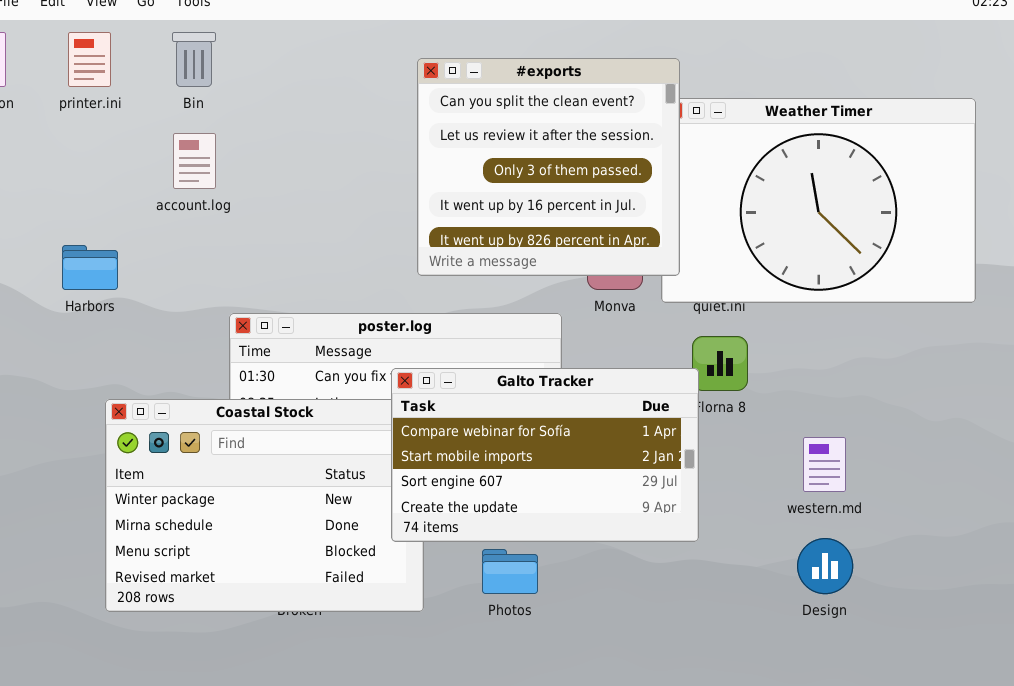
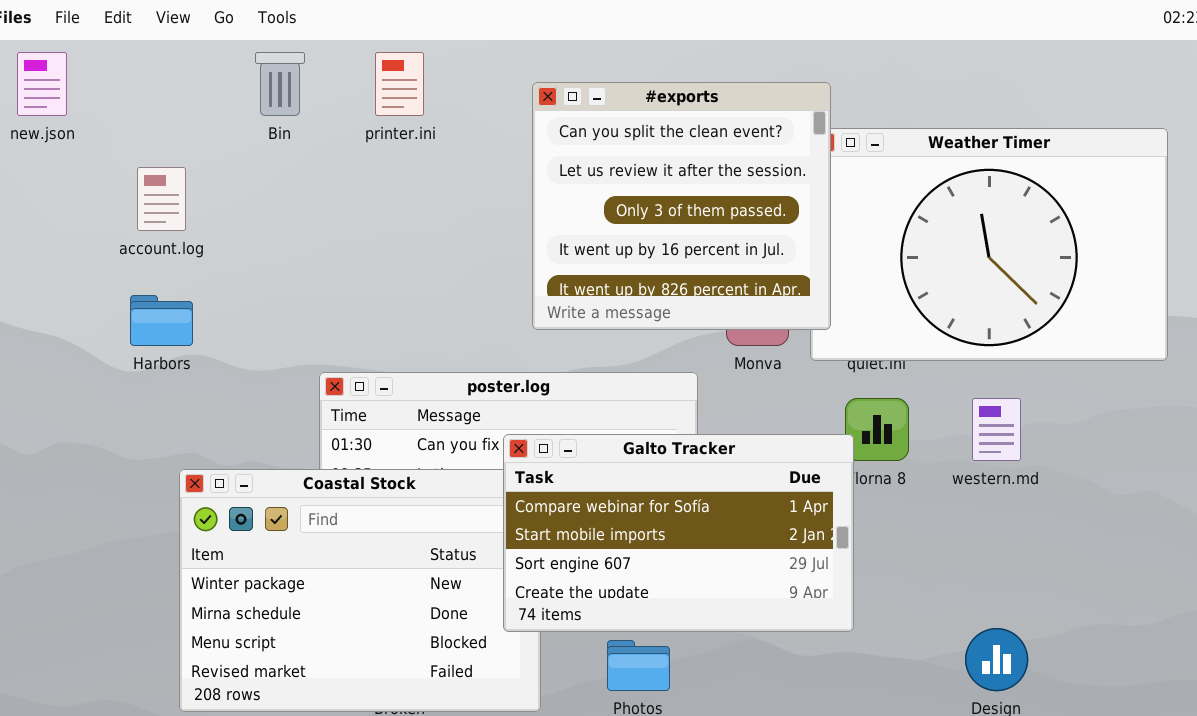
printer.ini: [68,32,111,87] -> [375,52,424,116], moved
account.log: [173,133,216,189] -> [137,167,186,231], moved
western.md: [803,437,846,492] -> [972,398,1021,461], moved

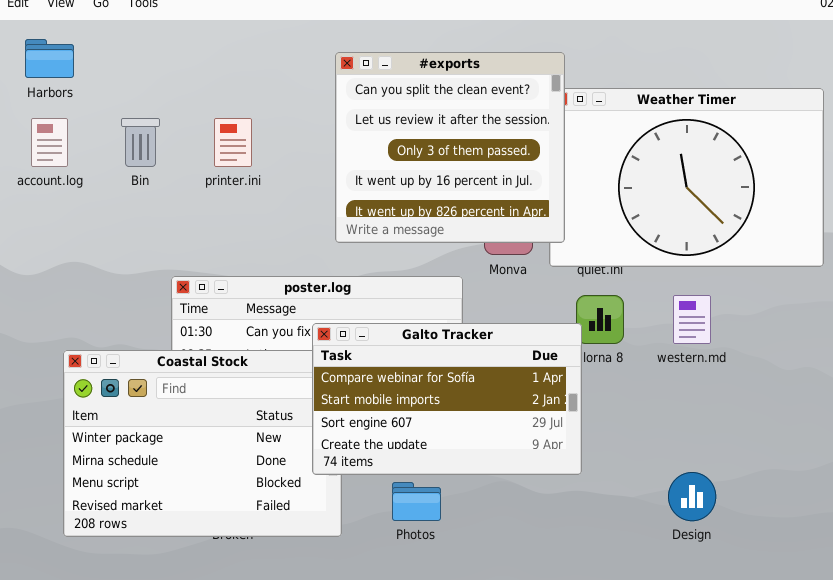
Bin: [255,52,305,116] -> [121,118,160,167], moved
printer.ini: [375,52,424,116] -> [214,118,252,167], moved
Harbors: [130,295,193,346] -> [25,39,74,78], moved

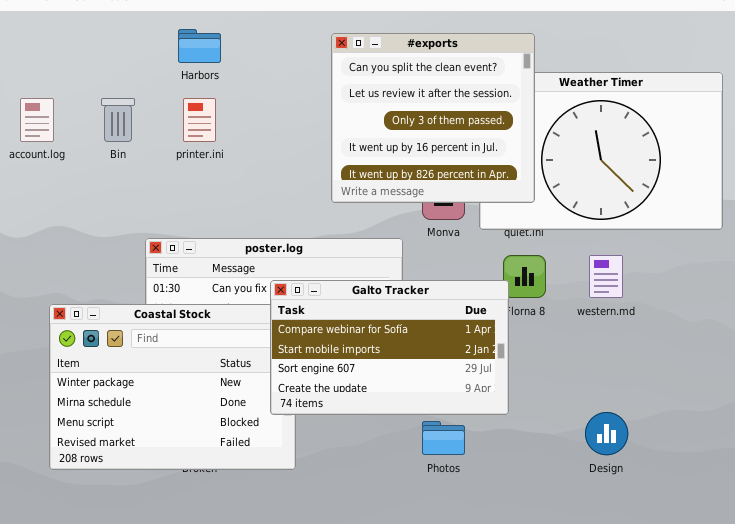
Harbors: [25,39,74,78] -> [178,29,221,63], moved
#exports: [335,52,565,243] -> [331,33,535,203], moved
Photos: [392,482,441,521] -> [422,421,465,455], moved

